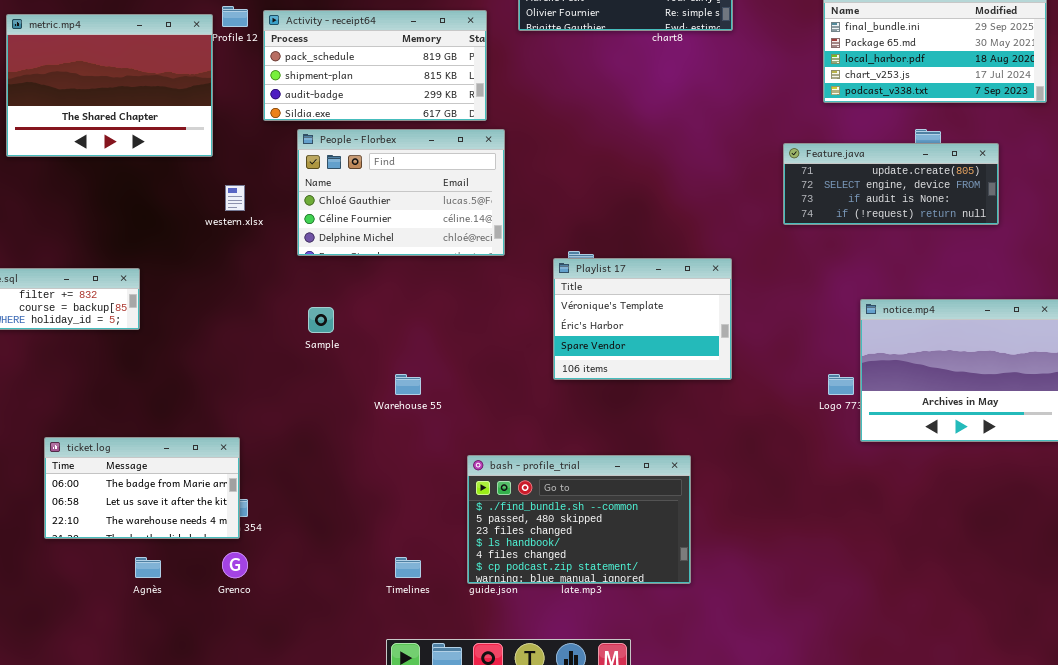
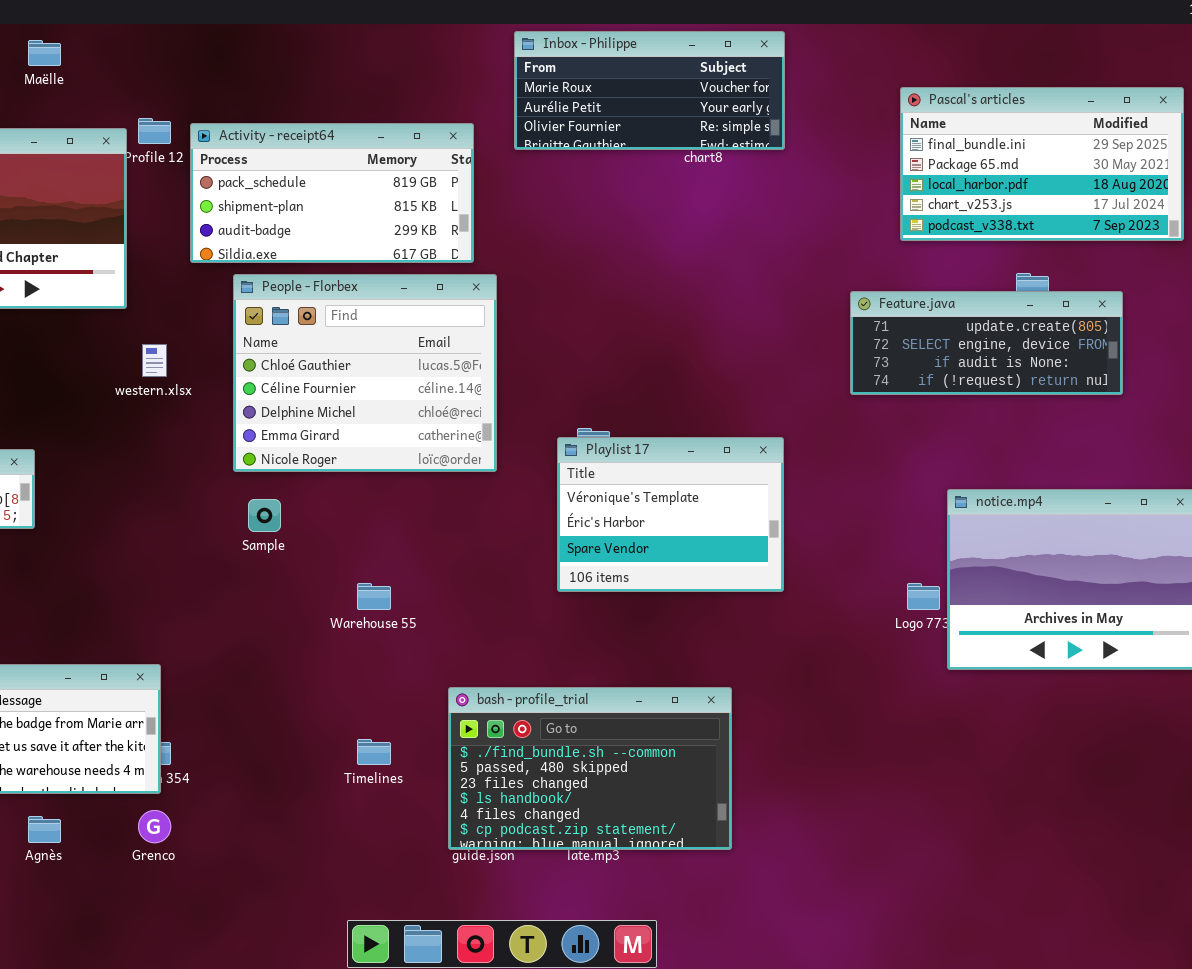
People - Florbex: [297,129,505,256] -> [233,274,497,472], resized
Timelines: [395,557,421,578] -> [357,739,391,765], moved

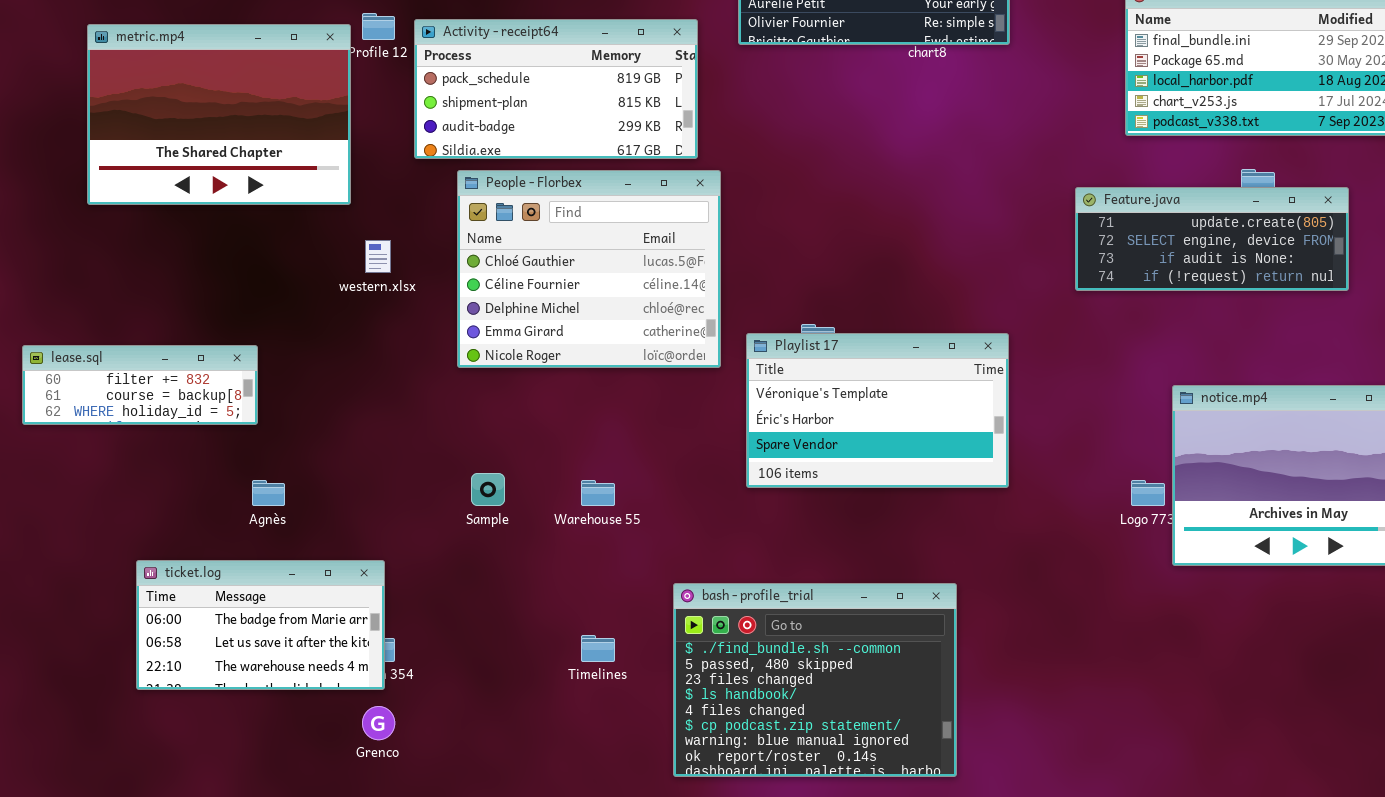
Playlist 17: [557,437,784,592] -> [746,333,1009,488], resized
Sample: [248,499,281,532] -> [471,473,505,506], moved
bash - profile_trial: [448,687,732,850] -> [673,583,957,777], resized
Agnès: [28,816,61,843] -> [252,480,285,506], moved

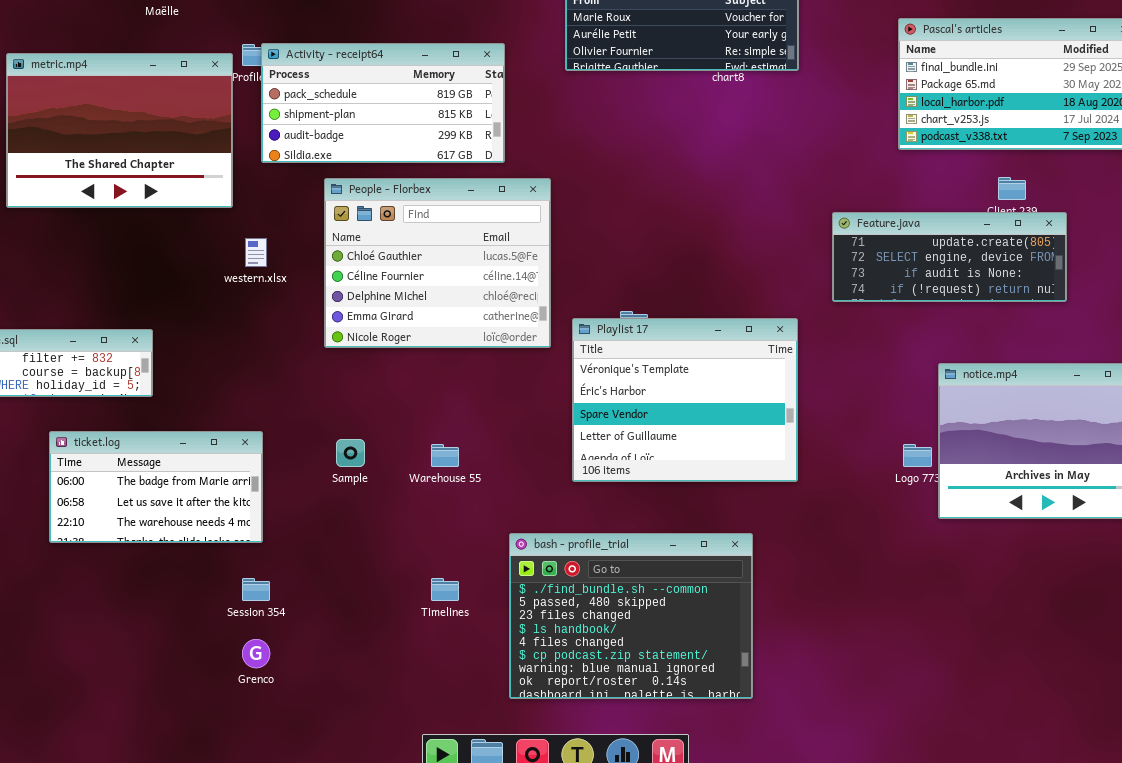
Activity - receipt64: [414,19,698,159] -> [261,43,505,163], moved
Feature.java: [1075,187,1349,291] -> [832,212,1067,302], moved
Playlist 17: [746,333,1009,488] -> [572,318,798,482], resized
ticket.log: [136,560,385,690] -> [49,431,263,543], moved

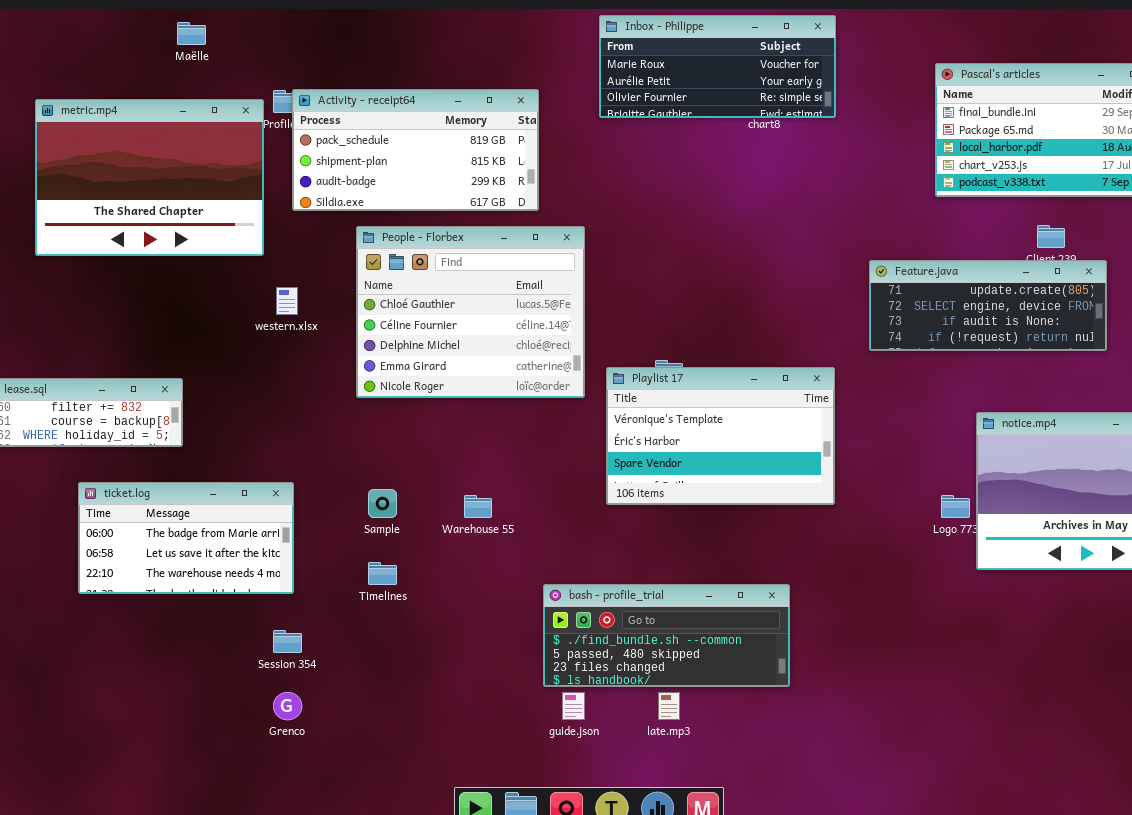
Playlist 17: [572,318,798,482] -> [606,367,835,505], resized
bash - profile_trial: [509,533,753,699] -> [543,584,790,687], resized
Timelines: [431,578,459,601] -> [368,562,397,585], moved

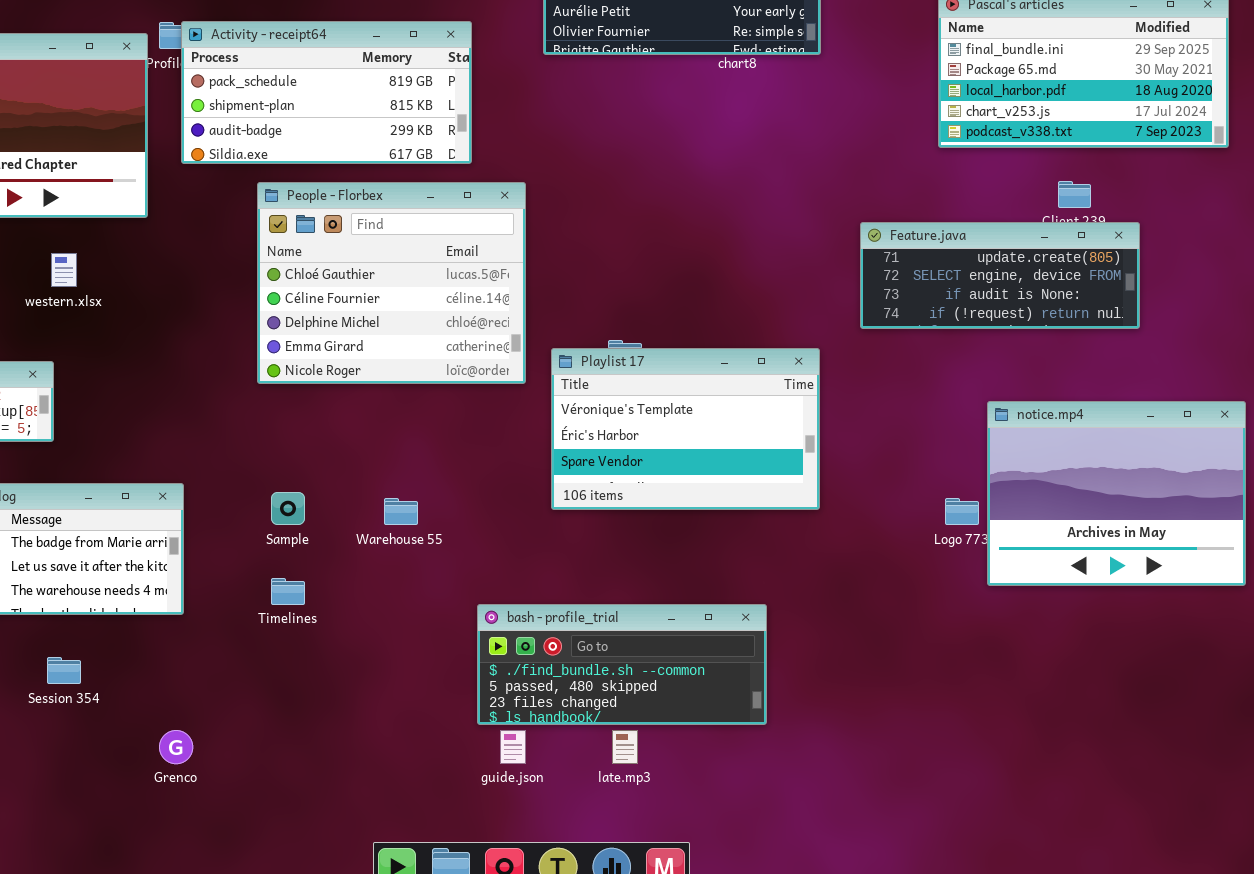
western.xlsx: [276,287,298,315] -> [51,253,77,287], moved
Session 354: [273,630,302,653] -> [47,657,81,684], moved

